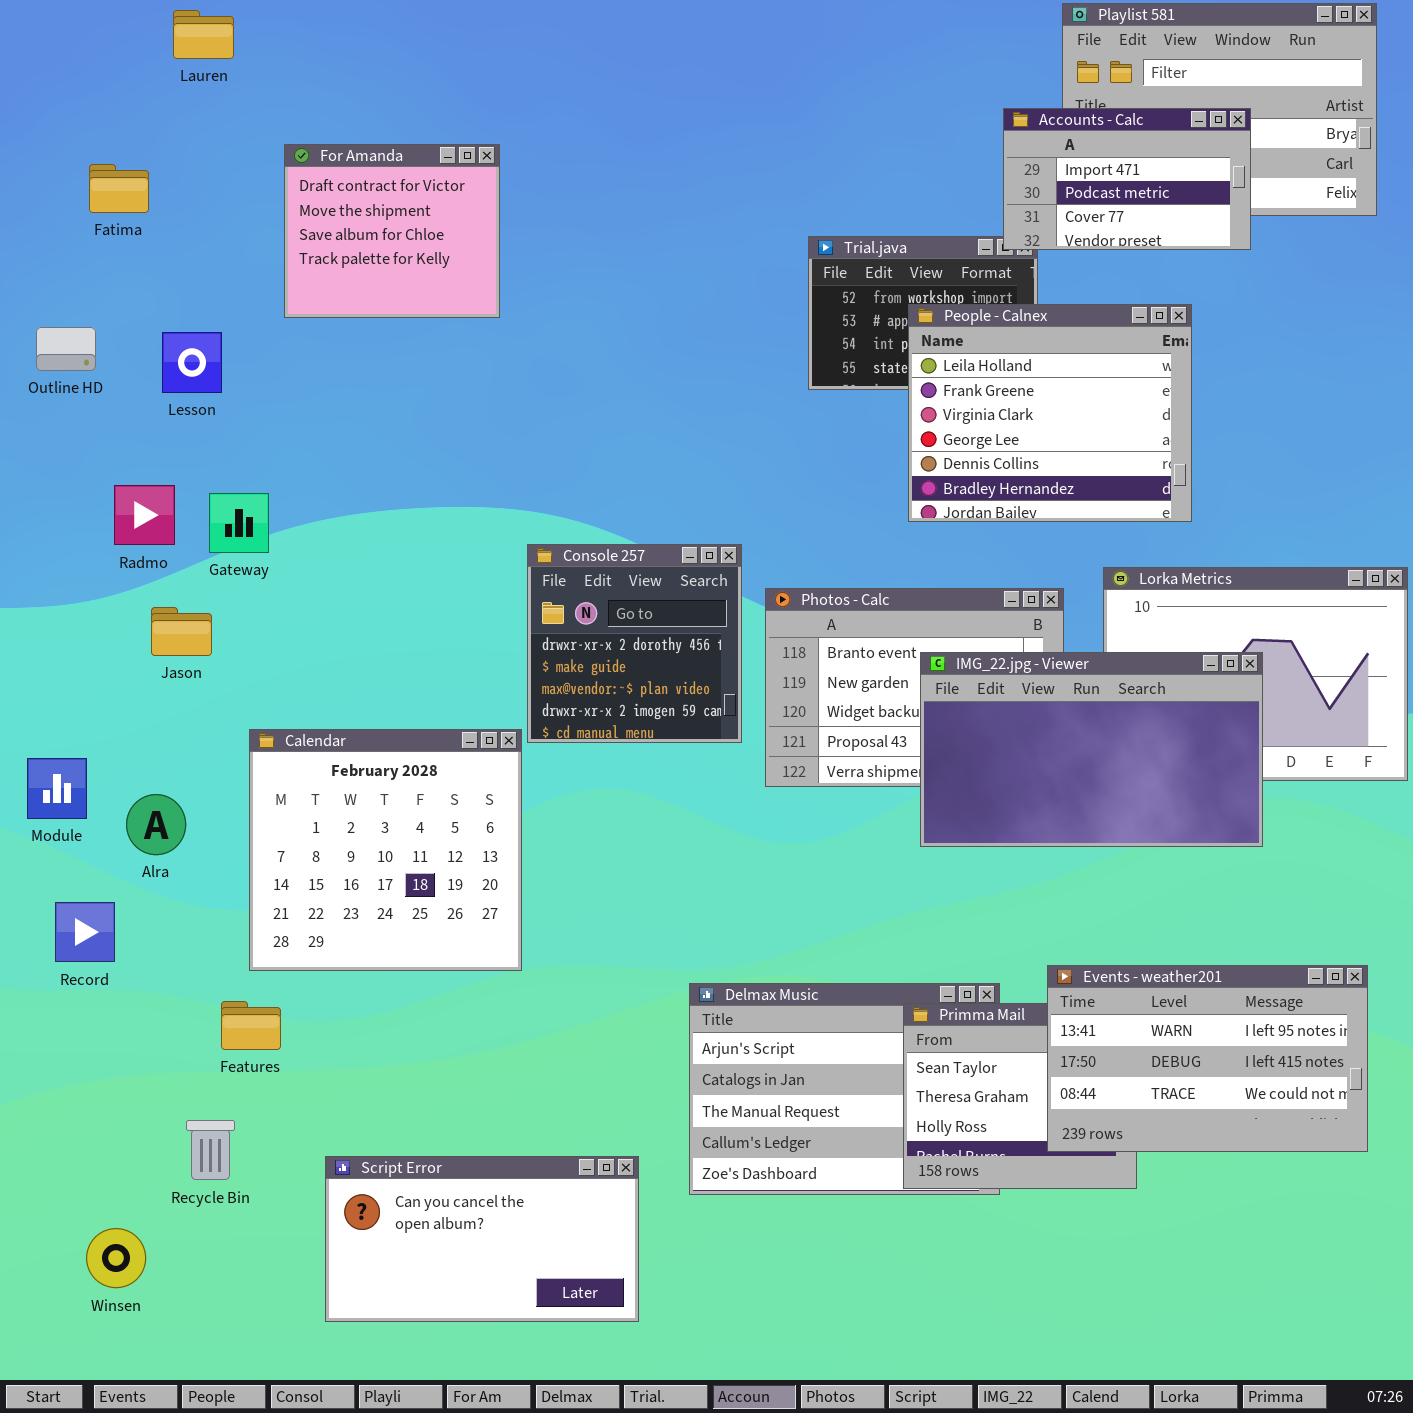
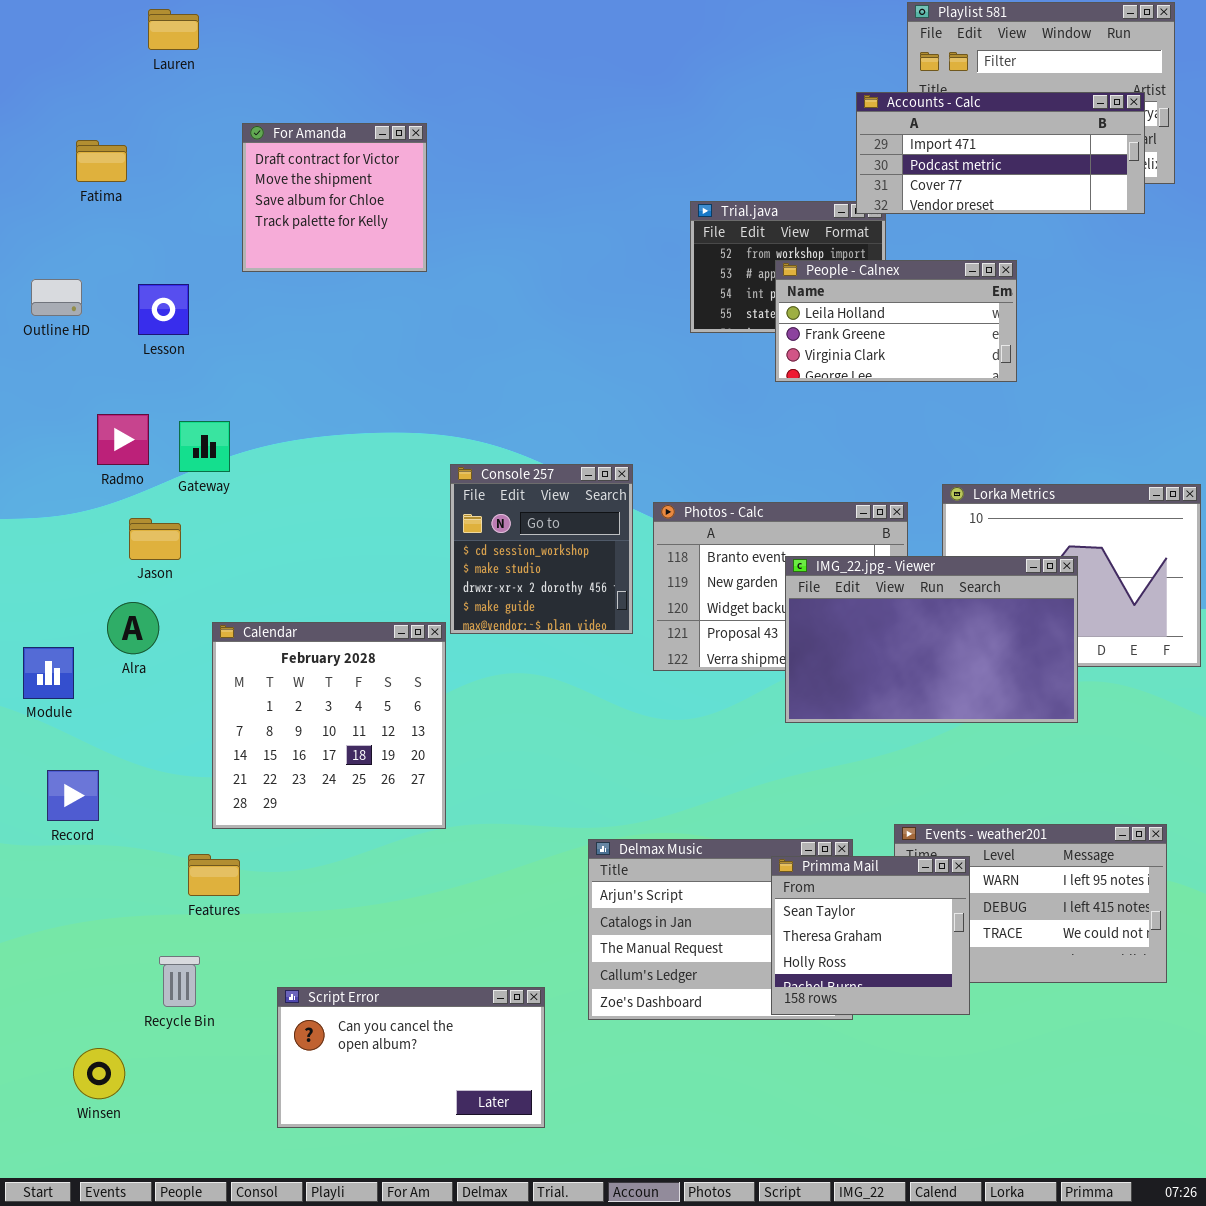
Accounts - Calc: [1003,108,1251,250] -> [856,92,1145,214], resized
People - Calnex: [908,304,1192,522] -> [775,260,1017,382], resized
Console 257: [527,544,742,743] -> [450,464,633,634], scrolled up 2 rows
Alra: [126,794,186,855] -> [107,602,159,654], moved
Primma Mail: [903,1003,1137,1189] -> [771,856,970,1015], raised

